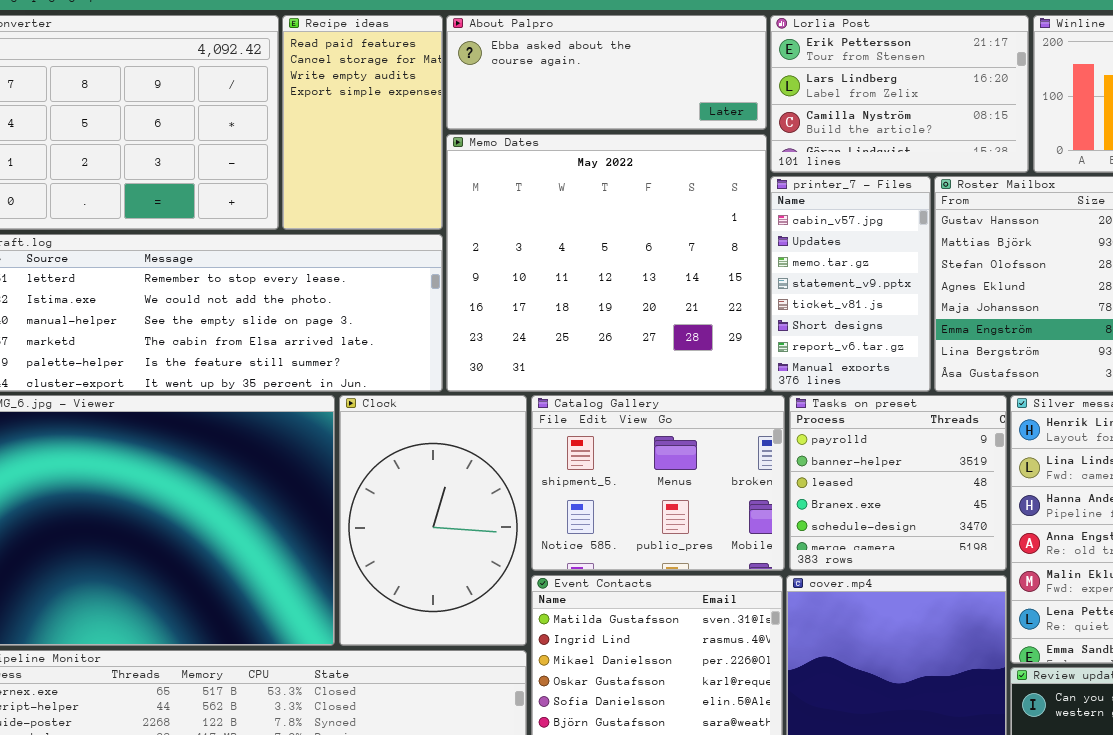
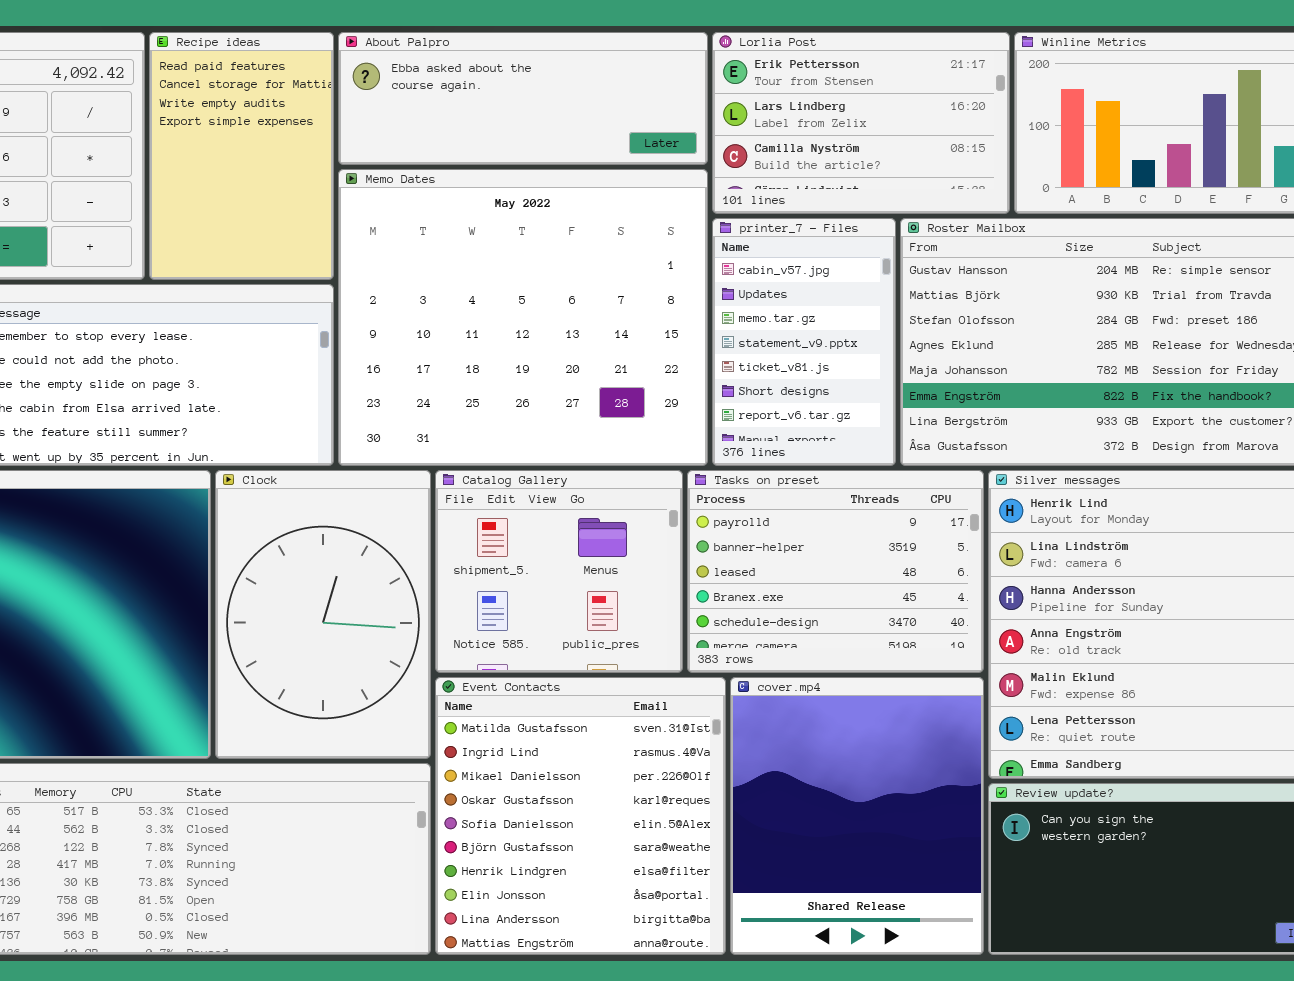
Catalog Gallery: [531,395,785,571] -> [435,470,683,673], resized
Tasks on preset: [789,395,1007,571] -> [687,470,984,673], resized

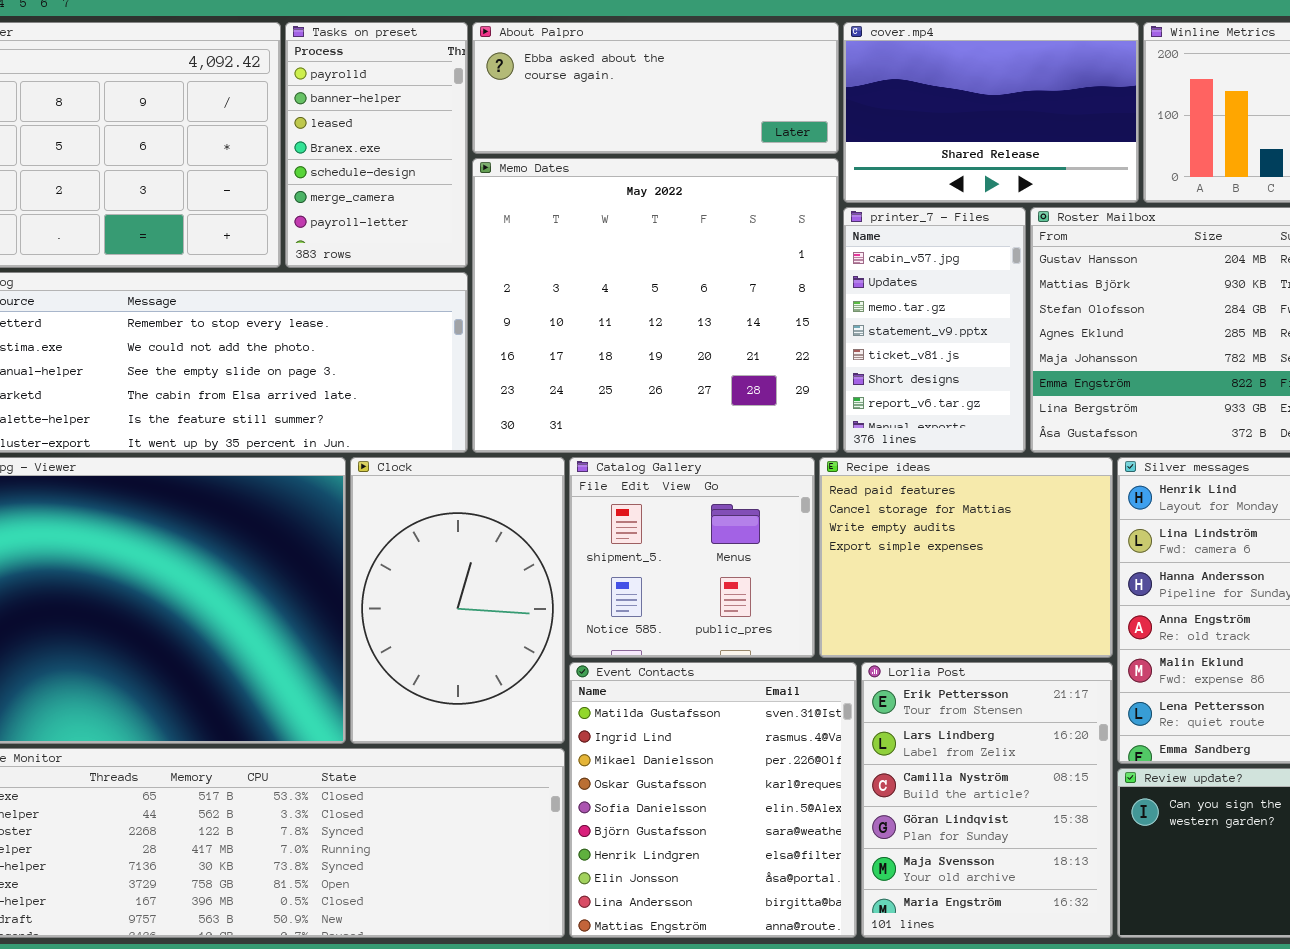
Recipe ideas: [149,32,334,280] -> [819,457,1113,658], moved, resized
Lorlia Post: [712,32,1010,214] -> [861,662,1113,938], moved, resized
Tasks on preset: [687,470,984,673] -> [285,22,468,268], moved, resized
cover.mp4: [730,677,984,955] -> [843,22,1139,203], moved, resized

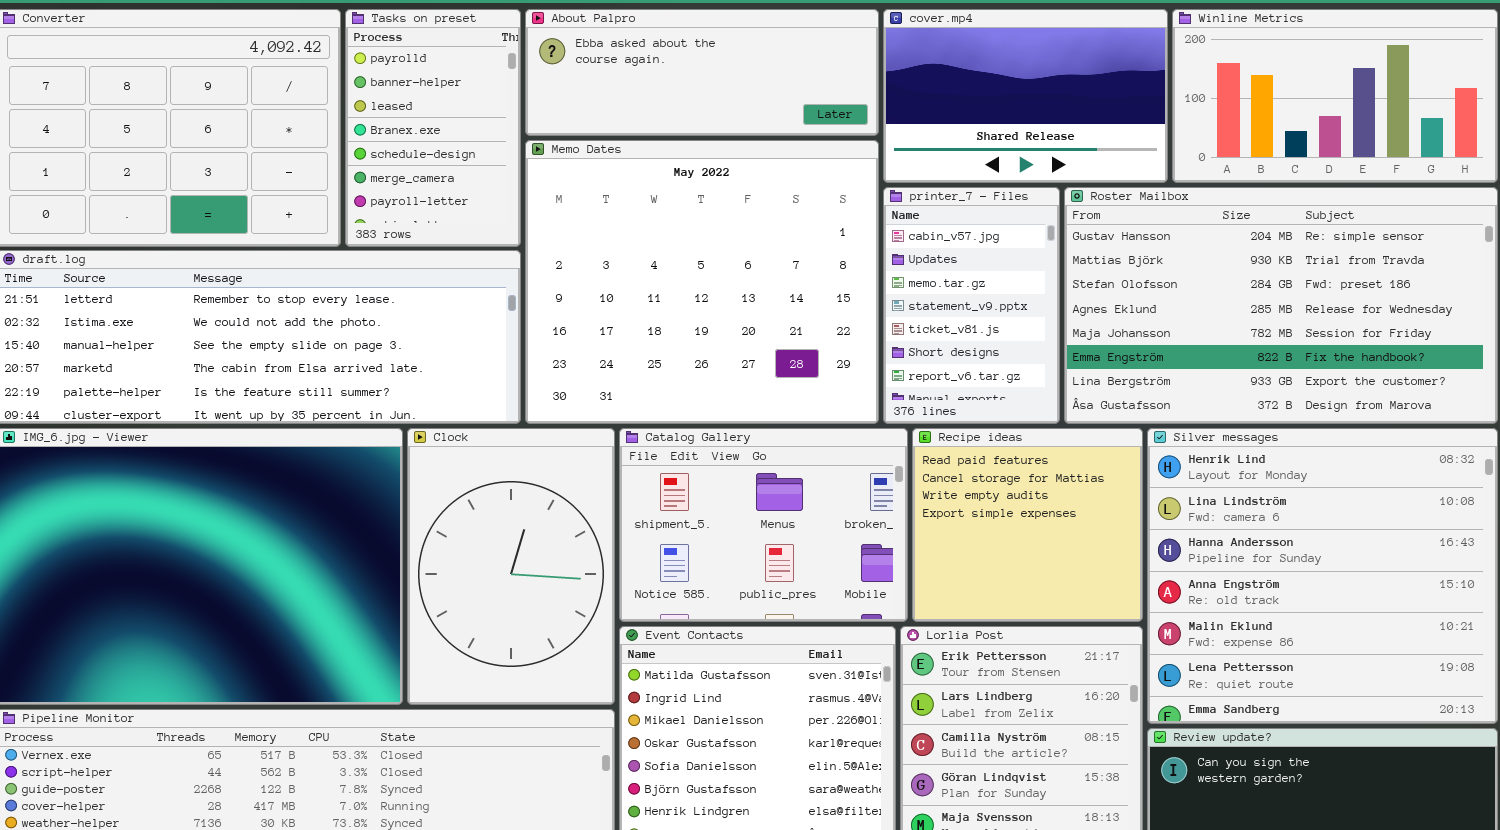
Catalog Gallery: [569,457,815,658] -> [619,428,908,622], resized
Recipe ideas: [819,457,1113,658] -> [912,428,1143,622], resized

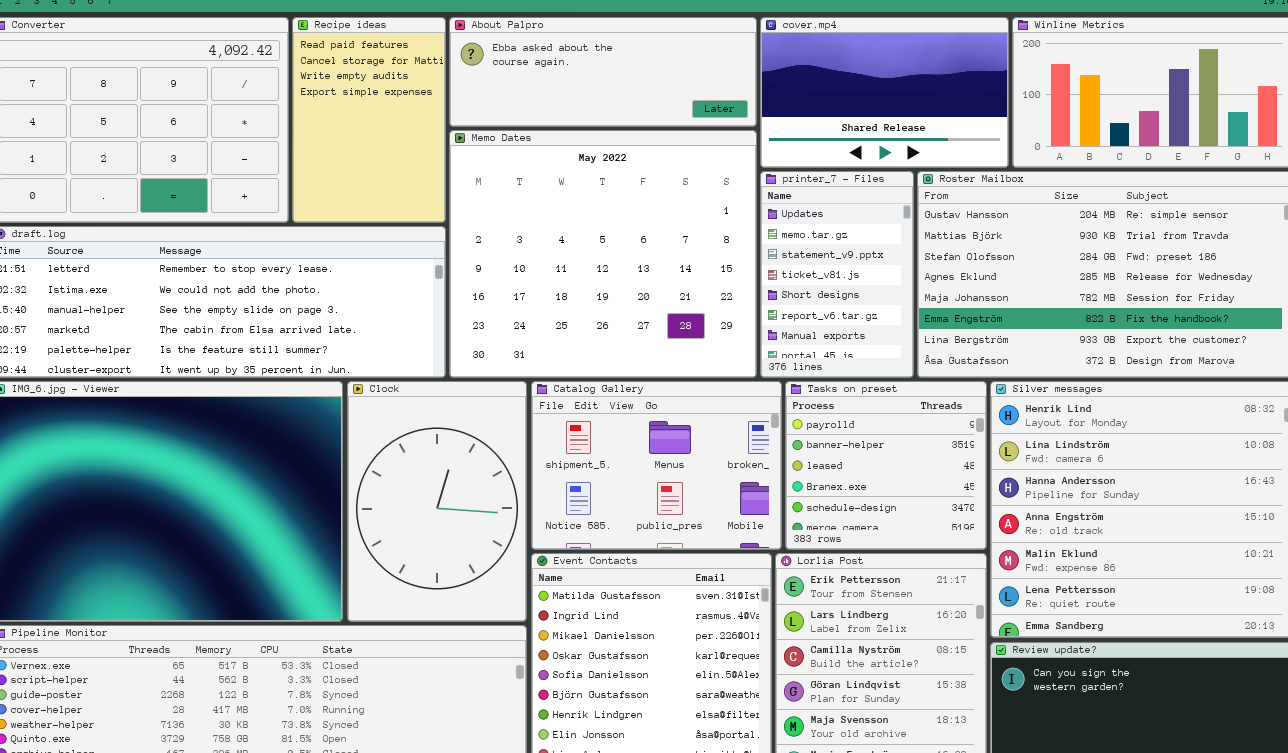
Tasks on preset: [345,9,521,247] -> [785,381,987,550], moved, resized
printer_7 - Files: [883,187,1060,424] -> [760,171,914,378], scrolled down 1 row
Recipe ideas: [912,428,1143,622] -> [292,17,446,223], moved, resized

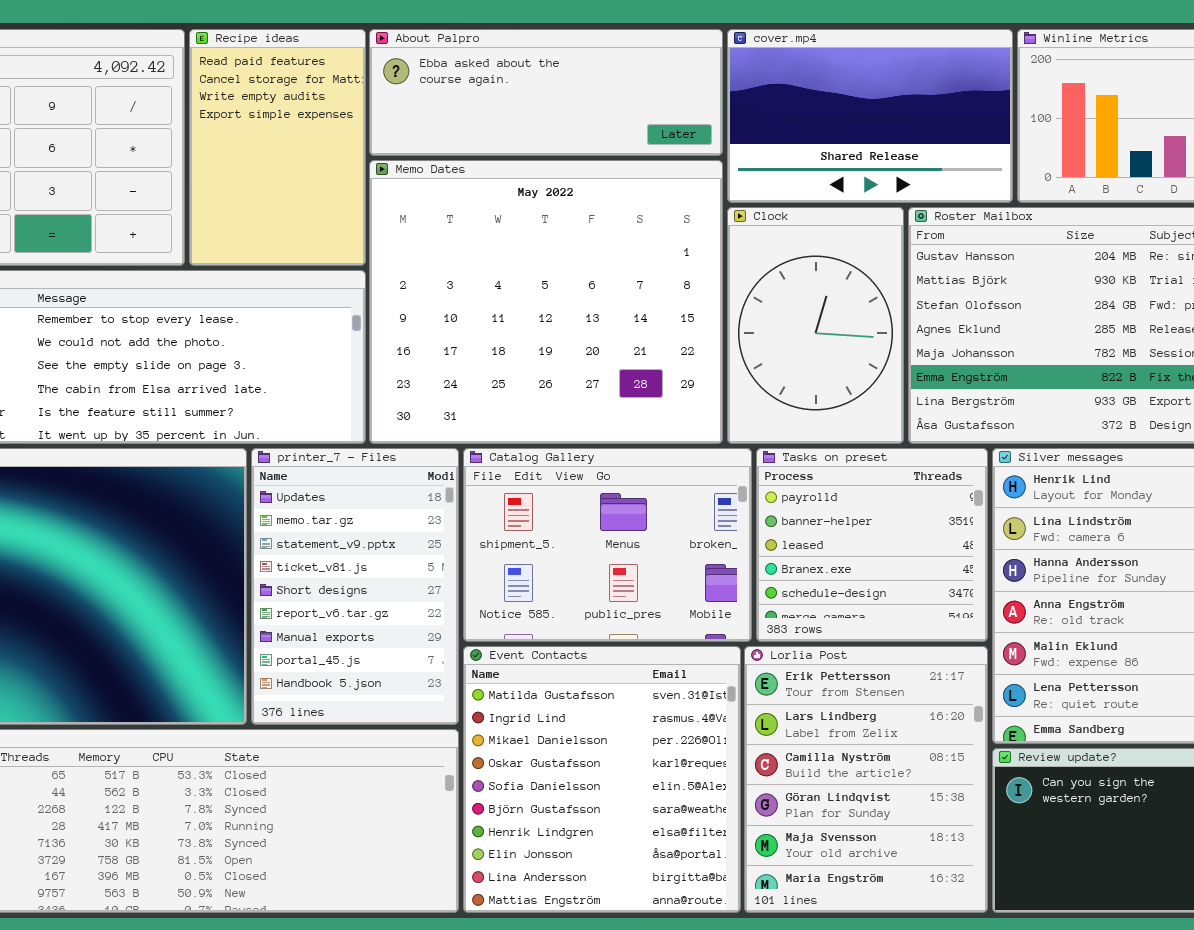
printer_7 - Files: [760,171,914,378] -> [251,448,459,725], moved, resized
Clock: [347,381,527,622] -> [727,207,904,444], moved, resized

